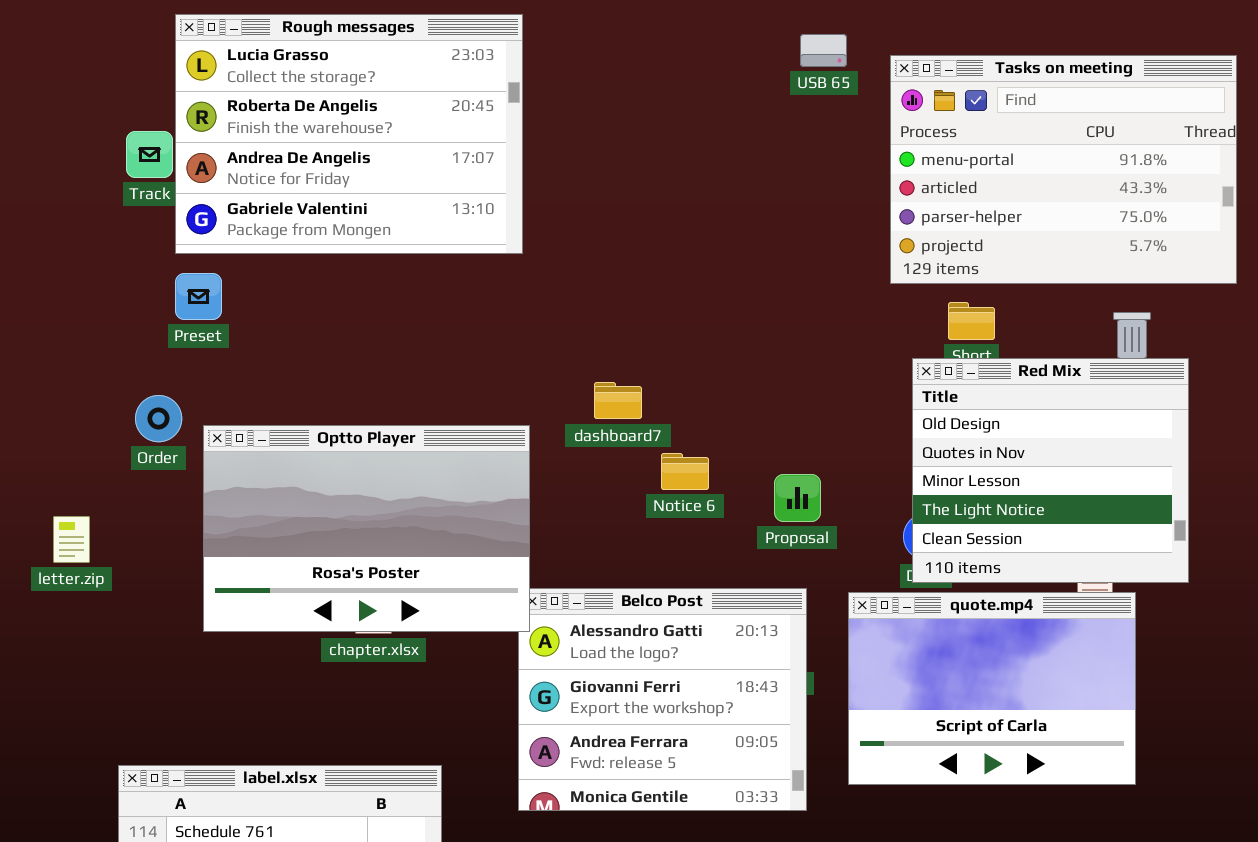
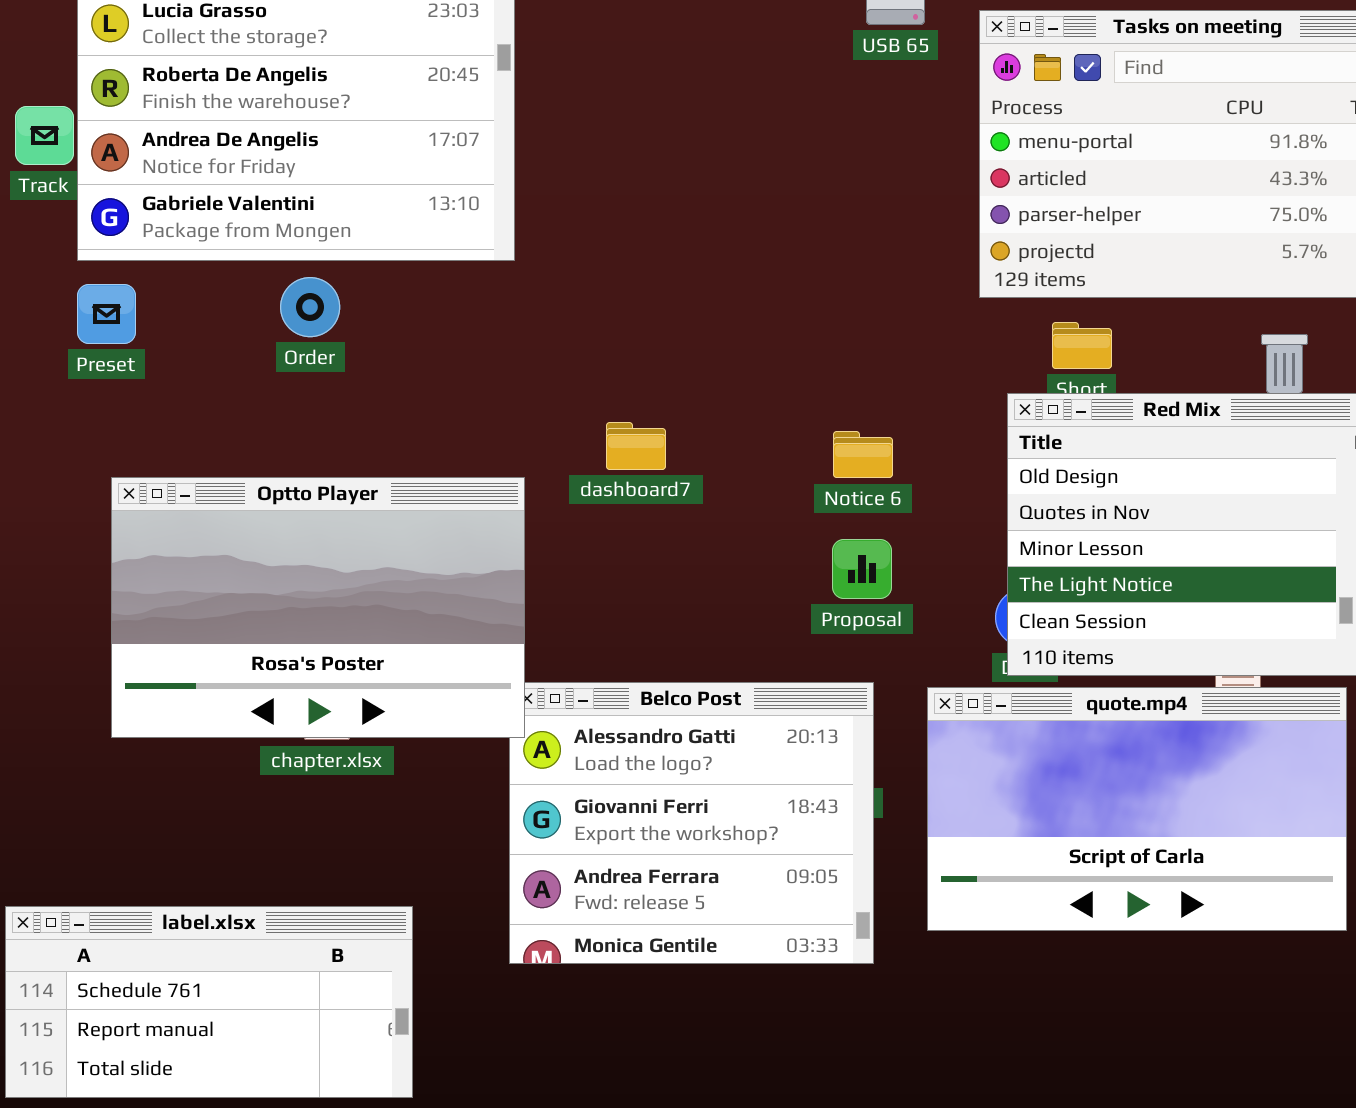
Order: [135,395,182,442] -> [280,277,340,337], moved
Notice 6: [661,453,709,490] -> [833,431,893,478], moved
quote.mp4: [848,592,1136,785] -> [927,687,1347,931], resized

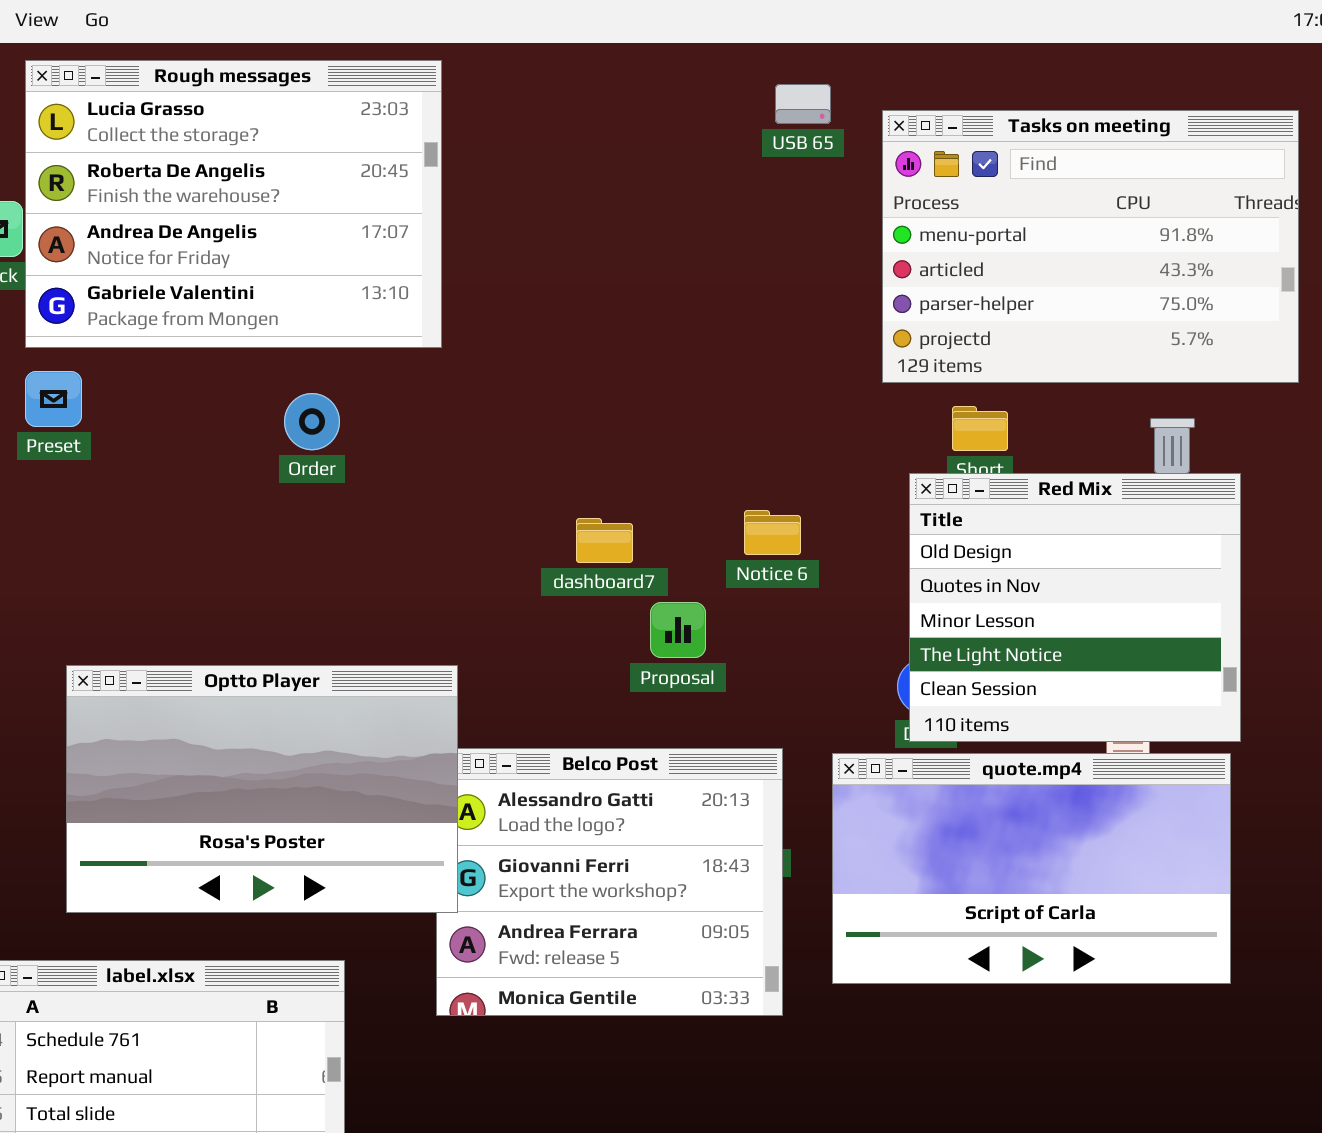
Order: [280,277,340,337] -> [284,393,340,450], moved
dashboard7: [606,422,666,470] -> [576,518,633,563], moved
Optto Player: [111,477,525,738] -> [66,665,458,913], moved
Proposal: [832,539,892,599] -> [650,602,706,658], moved

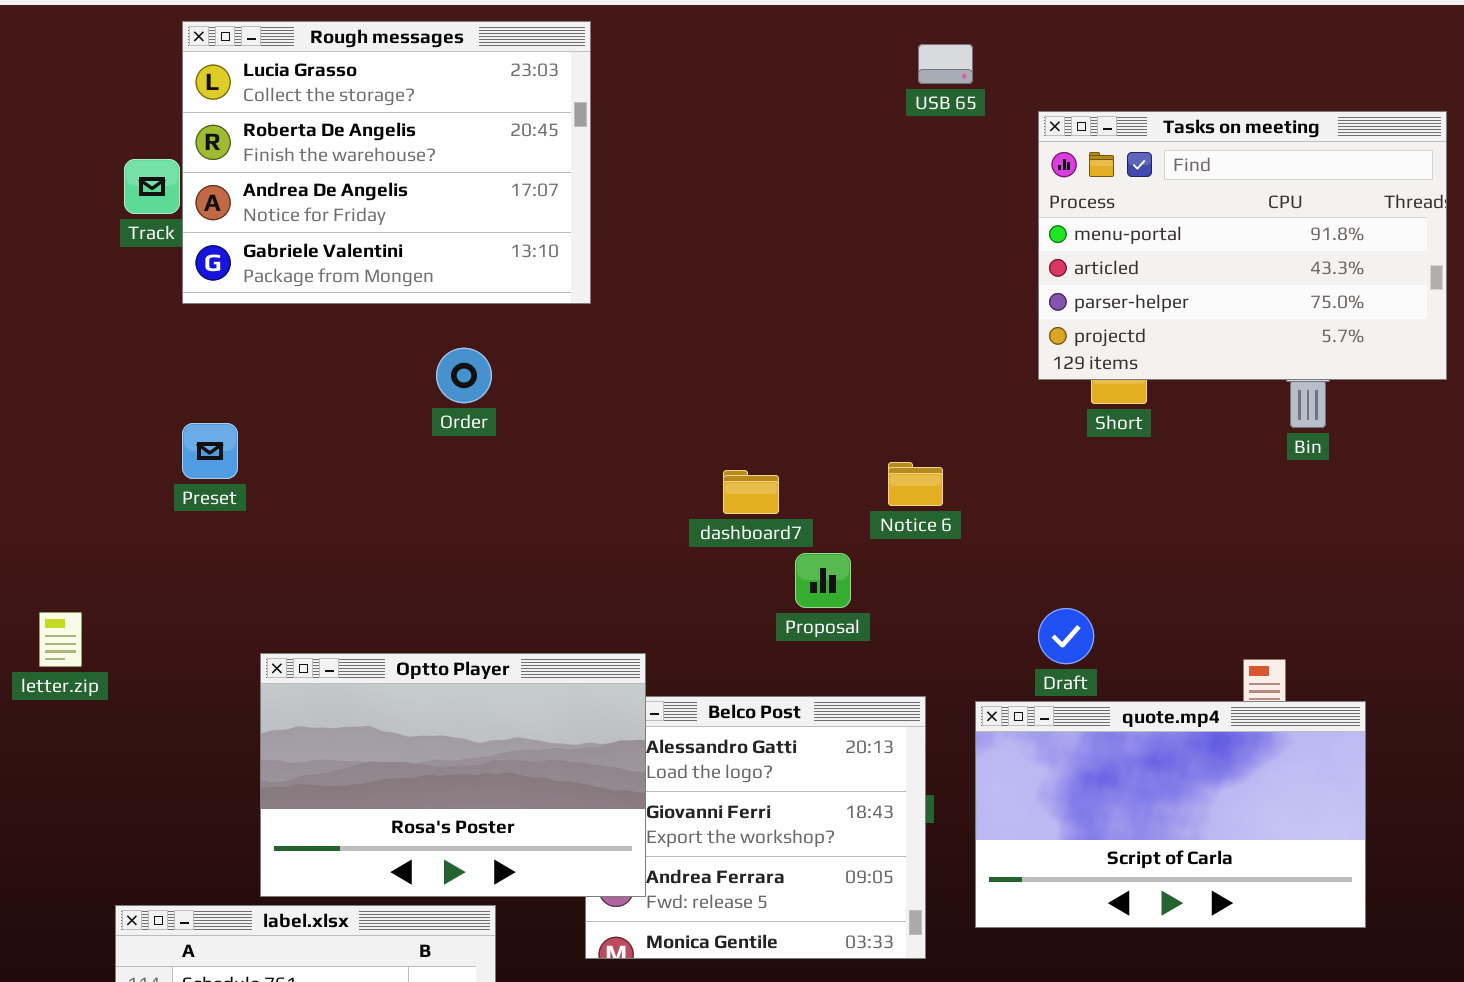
Tasks on meeting: [882,110,1299,383] -> [1038,111,1447,380], moved
Preset: [25,371,82,427] -> [182,423,238,479], moved
Red Mix: [909,473,1241,742] -> none, closed
Optto Player: [66,665,458,913] -> [260,653,646,897], moved

